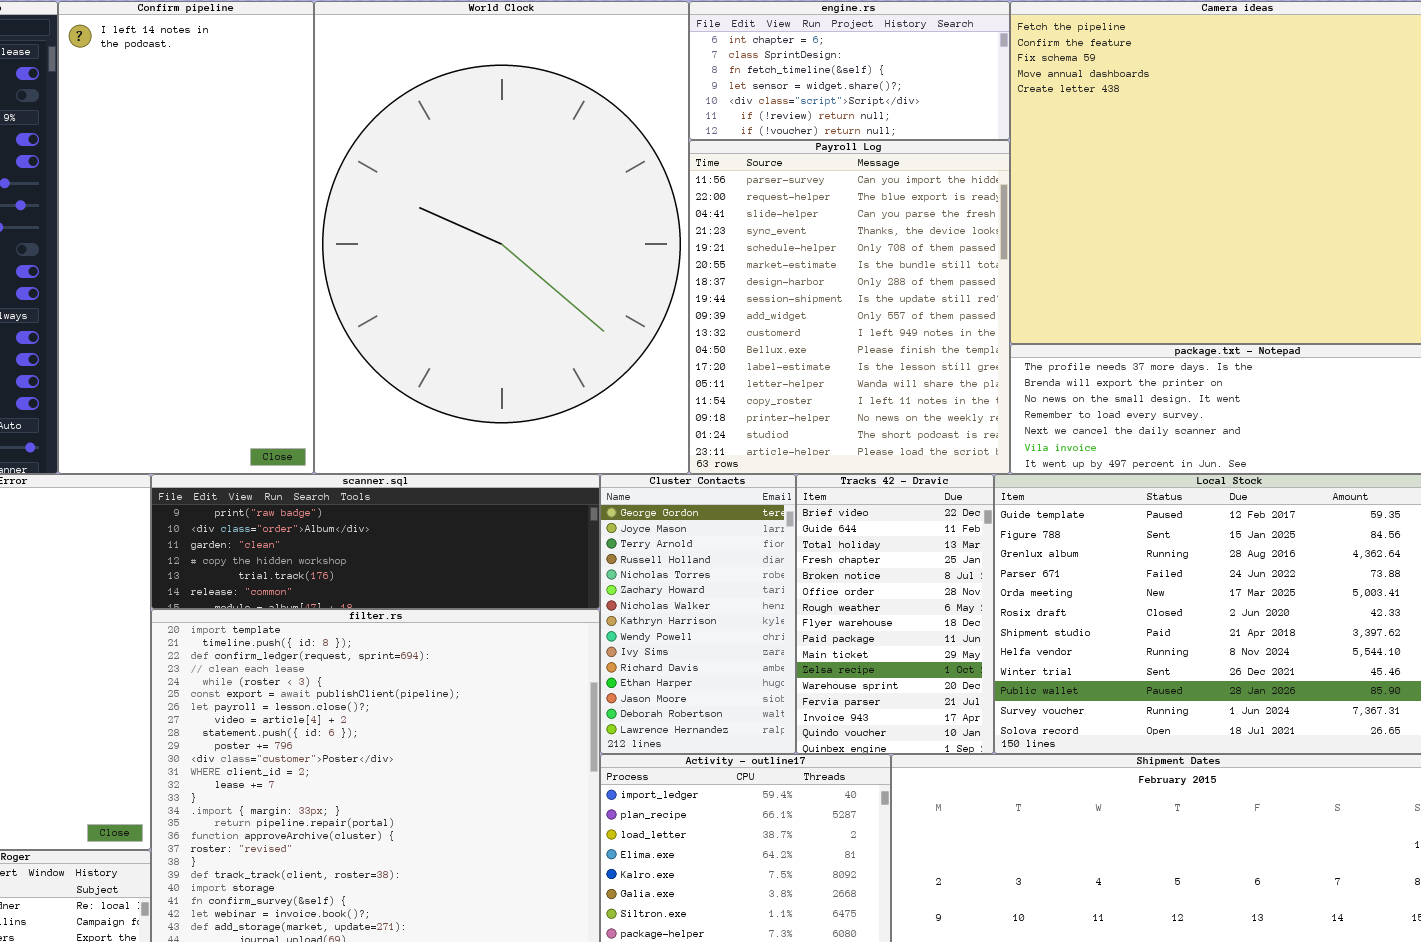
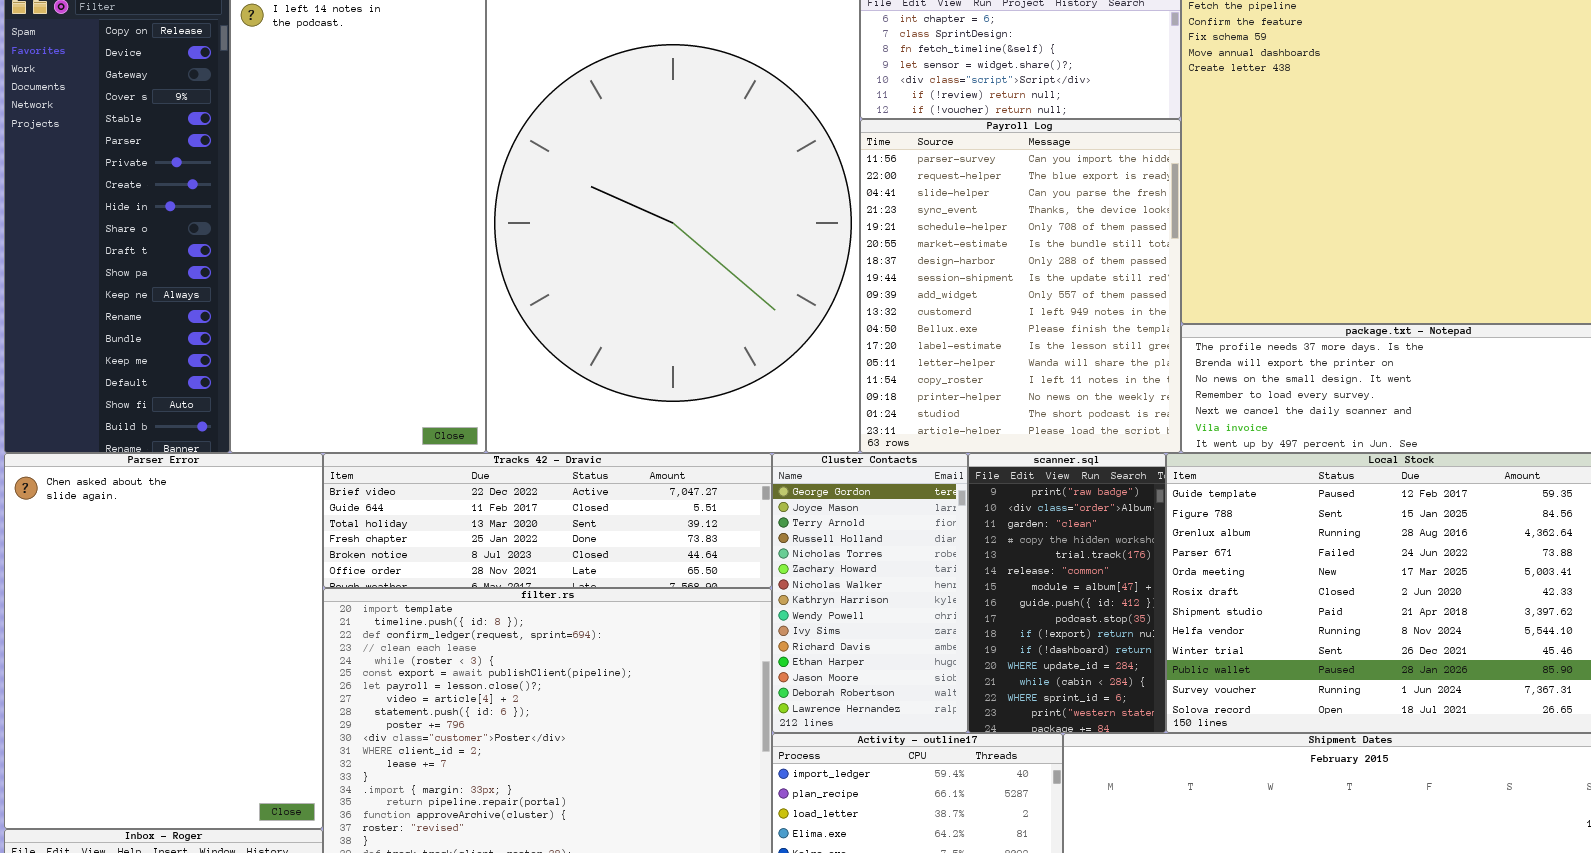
scanner.sql: [151,474,600,609] -> [968,453,1166,733], moved, resized
Tracks 42 - Dravic: [796,474,994,754] -> [323,453,772,588], moved, resized

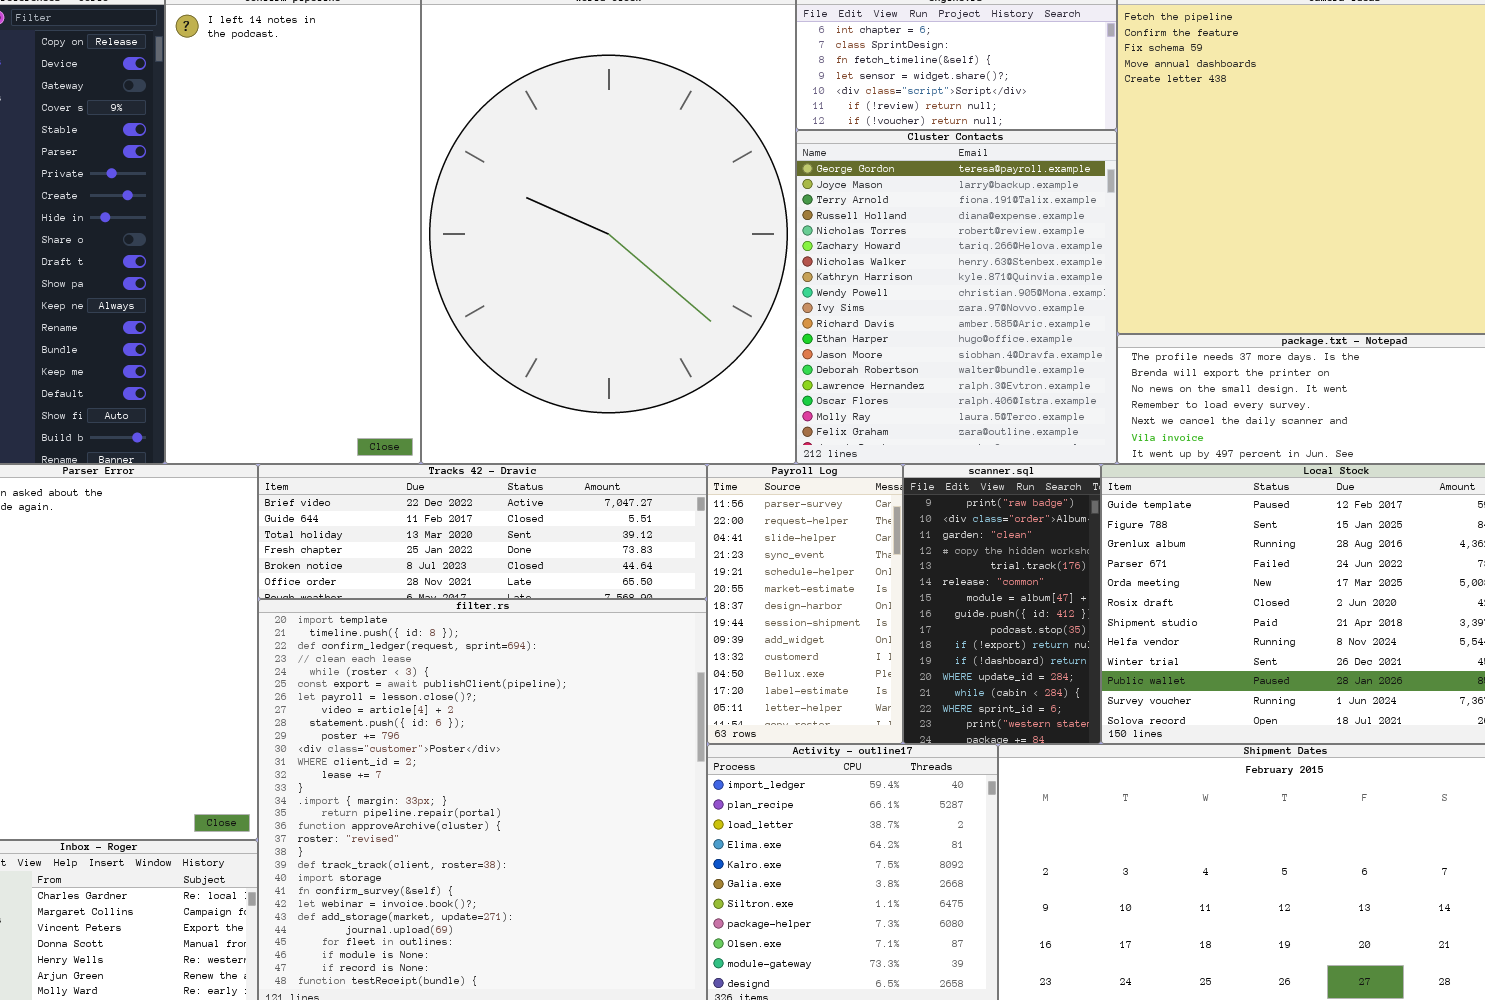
Payroll Log: [860,119,1181,453] -> [707,464,903,744], moved, resized
Cluster Contacts: [772,453,968,733] -> [796,130,1117,464], moved, resized

